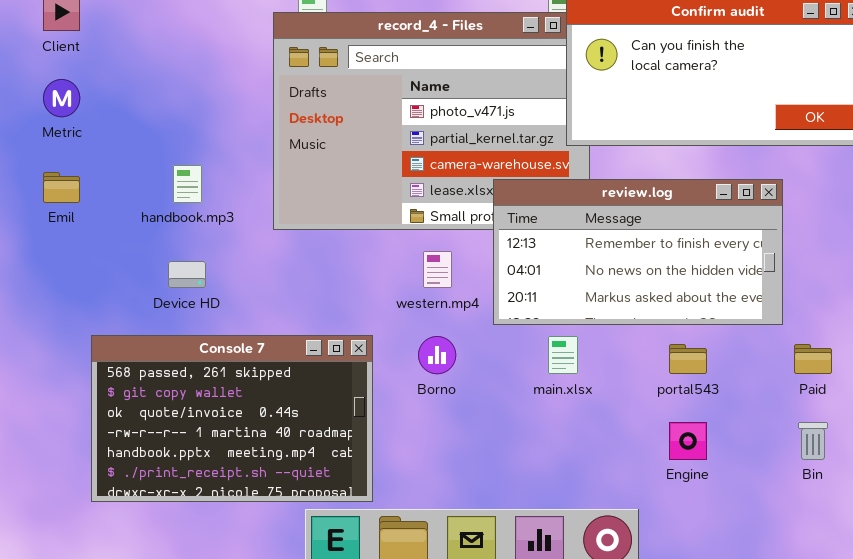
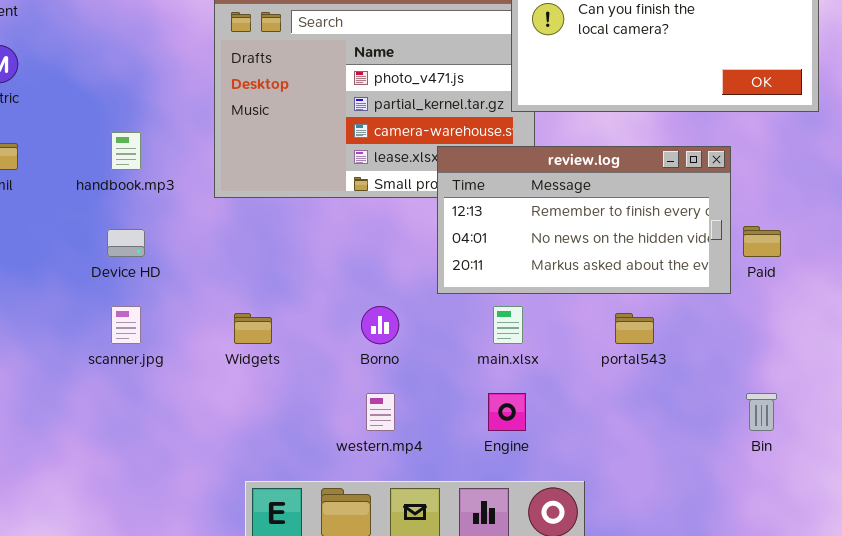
western.mp4: [423,251,452,288] -> [366,393,395,431], moved
Console 7: [91,335,373,502] -> none, closed
Paid: [794,344,832,374] -> [743,226,781,257], moved
Engine: [669,422,707,460] -> [488,393,526,431], moved

